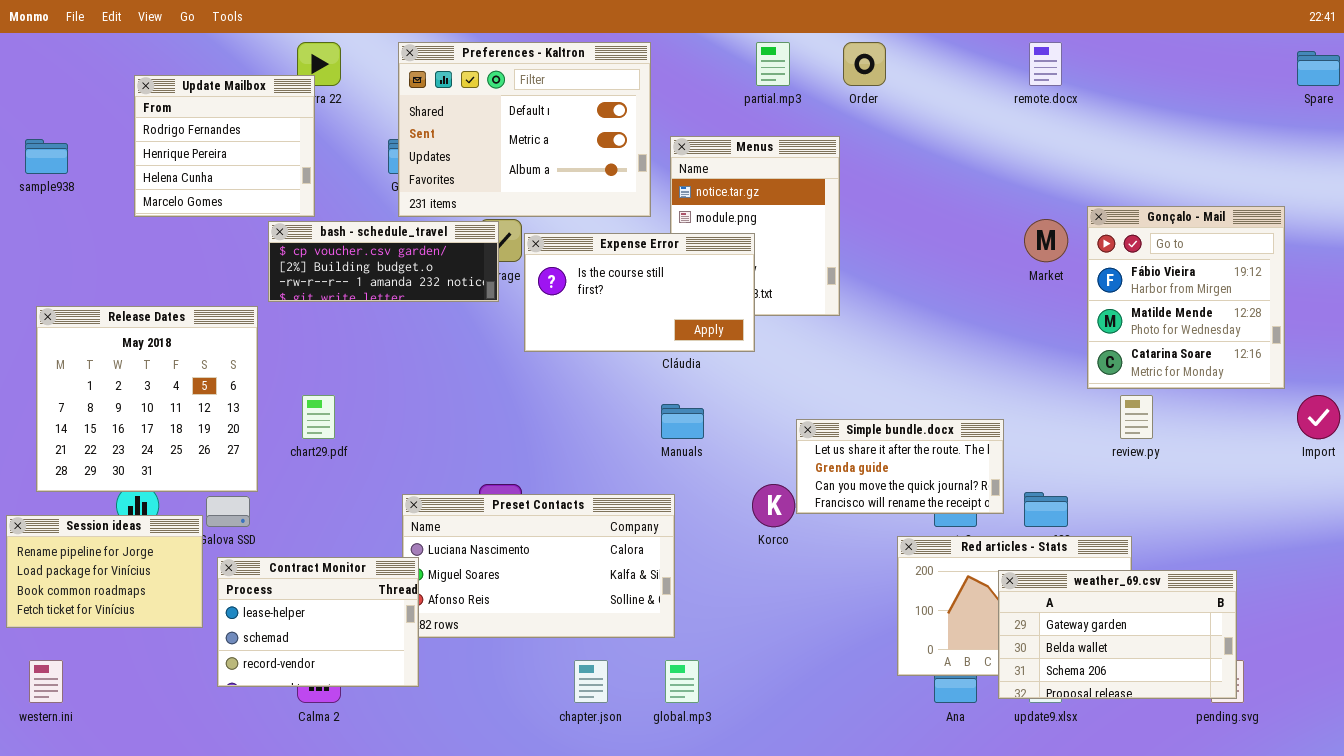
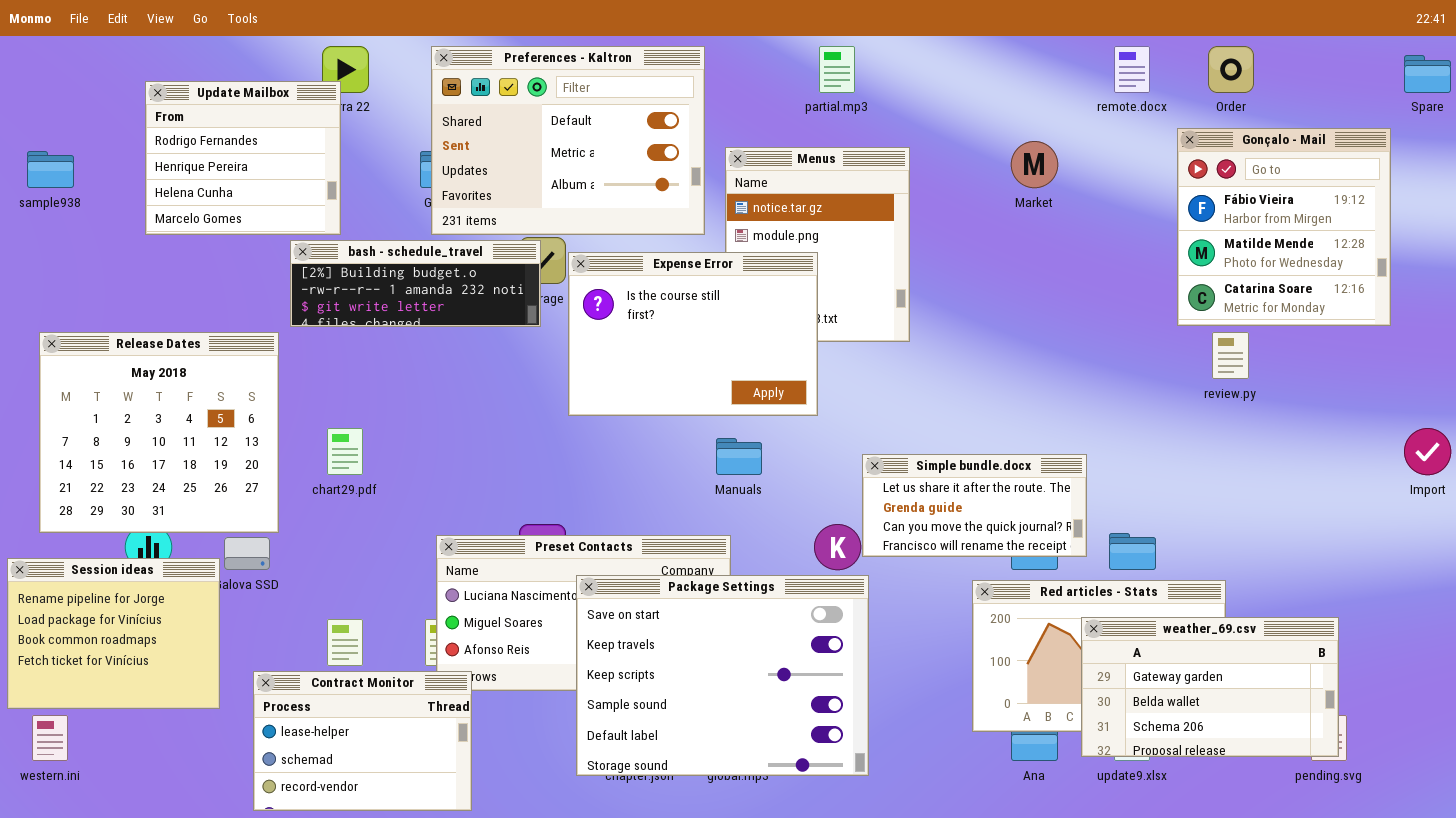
Order: [843,42,886,86] -> [1208,46,1254,93], moved
Gonçalo - Mail: [1087,206,1285,389] -> [1177,128,1391,326], moved
Market: [1024,219,1068,262] -> [1011,141,1058,188], moved
bash - schedule_travel: [268,221,499,302] -> [290,240,541,327], scrolled down 1 row
Expense Error: [524,233,755,352] -> [568,252,818,416], resized
review.py: [1120,395,1153,439] -> [1212,332,1249,379], moved
Session ideas: [6,515,203,628] -> [7,558,220,709], resized
Package Settings: none -> [576,575,869,776], opened
Contract Monitor: [217,557,419,687] -> [253,671,472,811], moved

